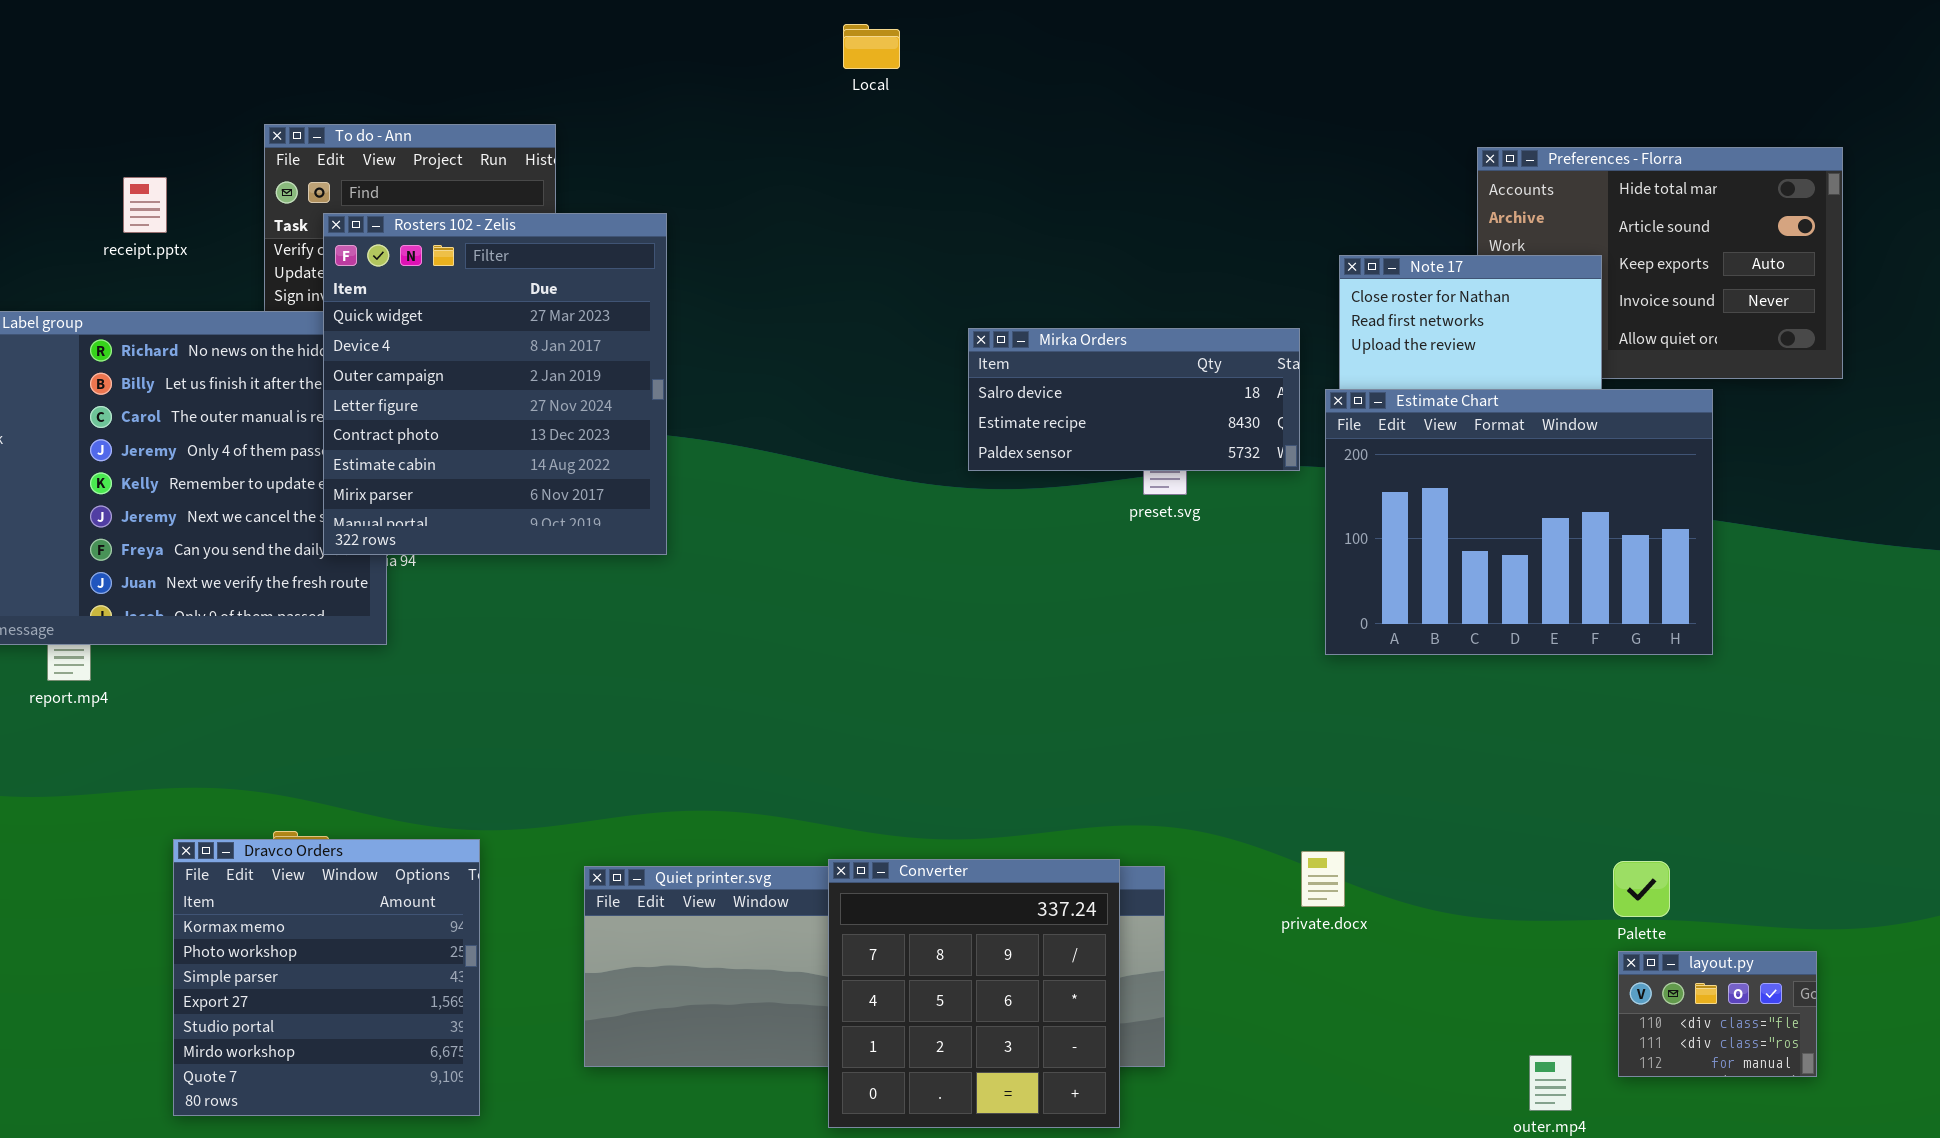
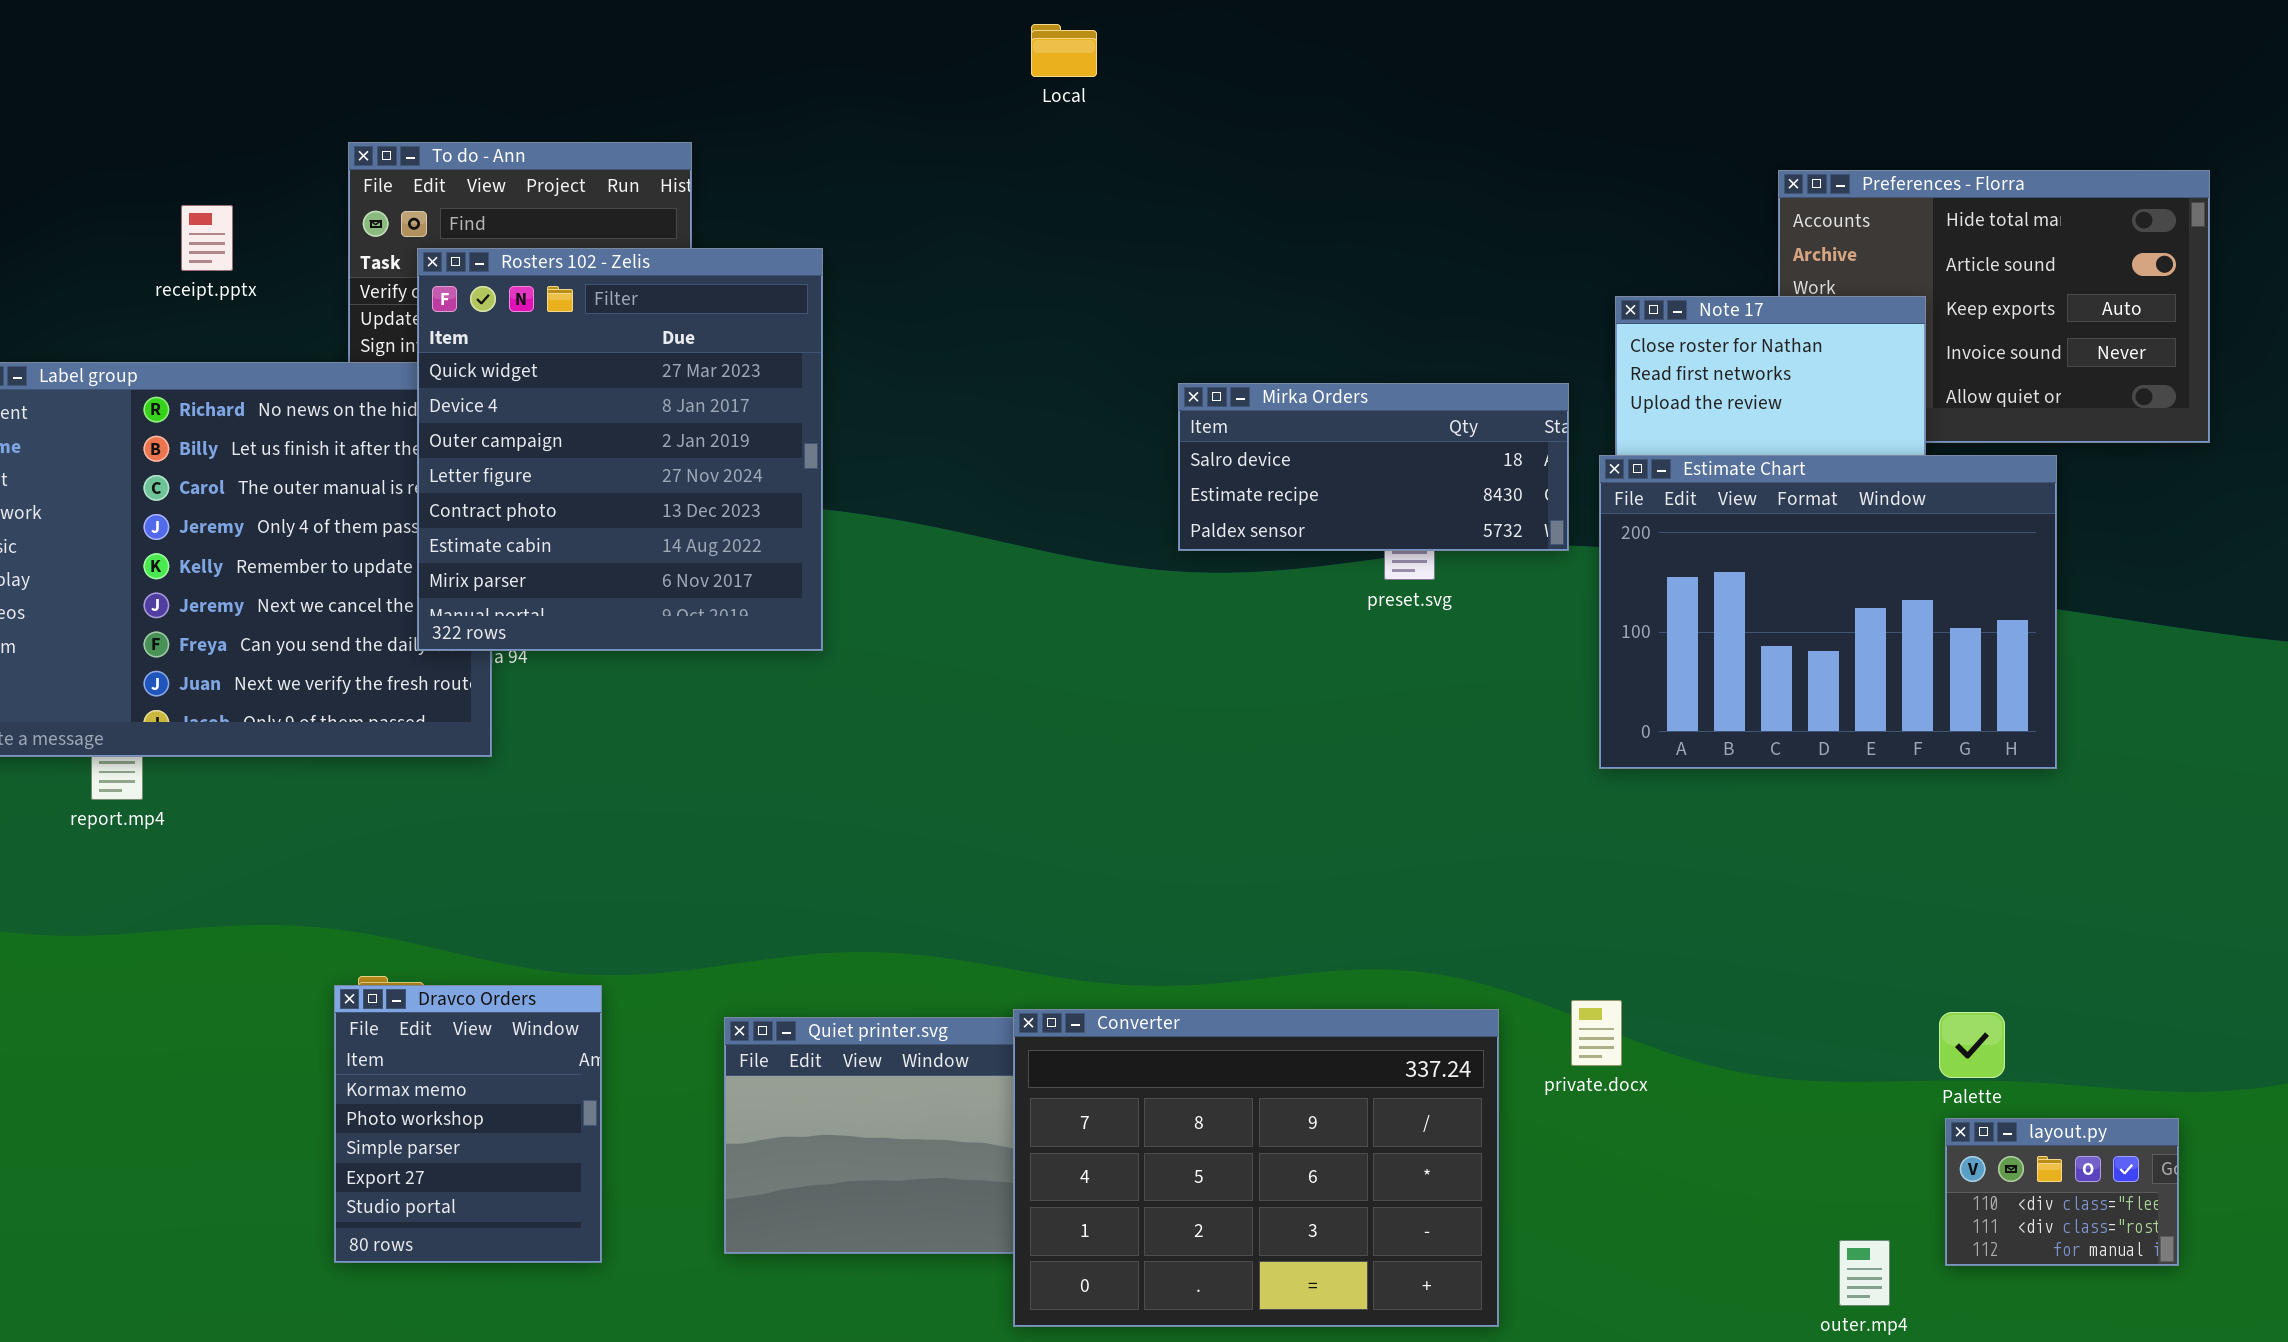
Dravco Orders: [173,839,480,1116] -> [334,985,602,1263], resized
Converter: [828,859,1120,1128] -> [1013,1009,1499,1327], resized

